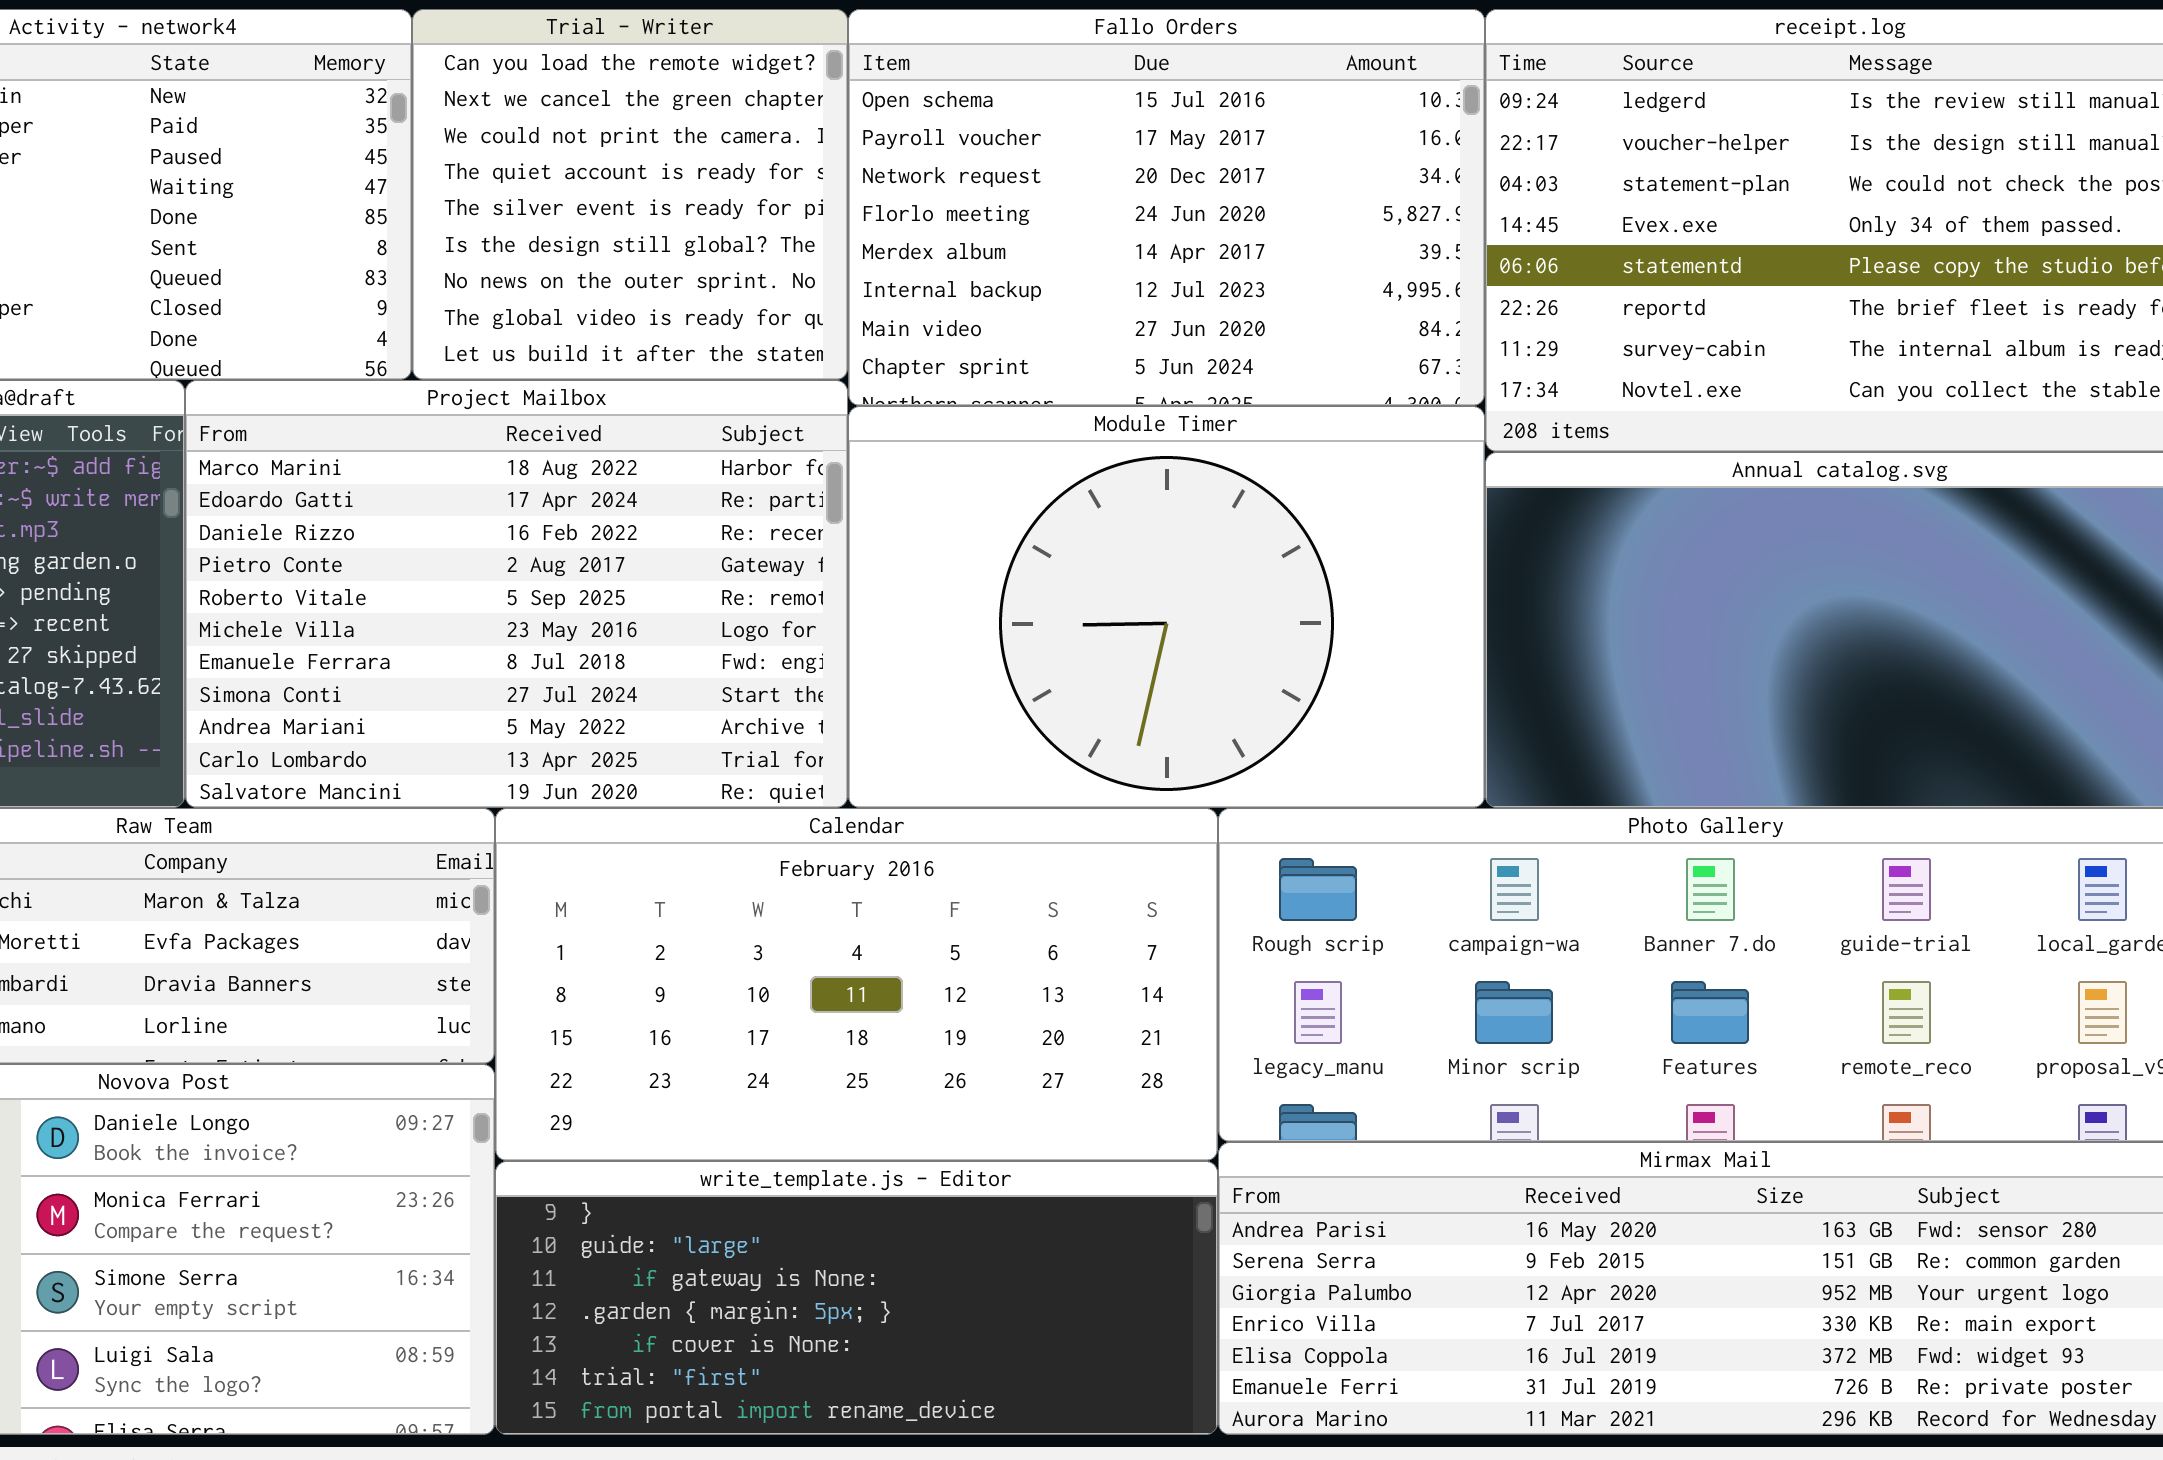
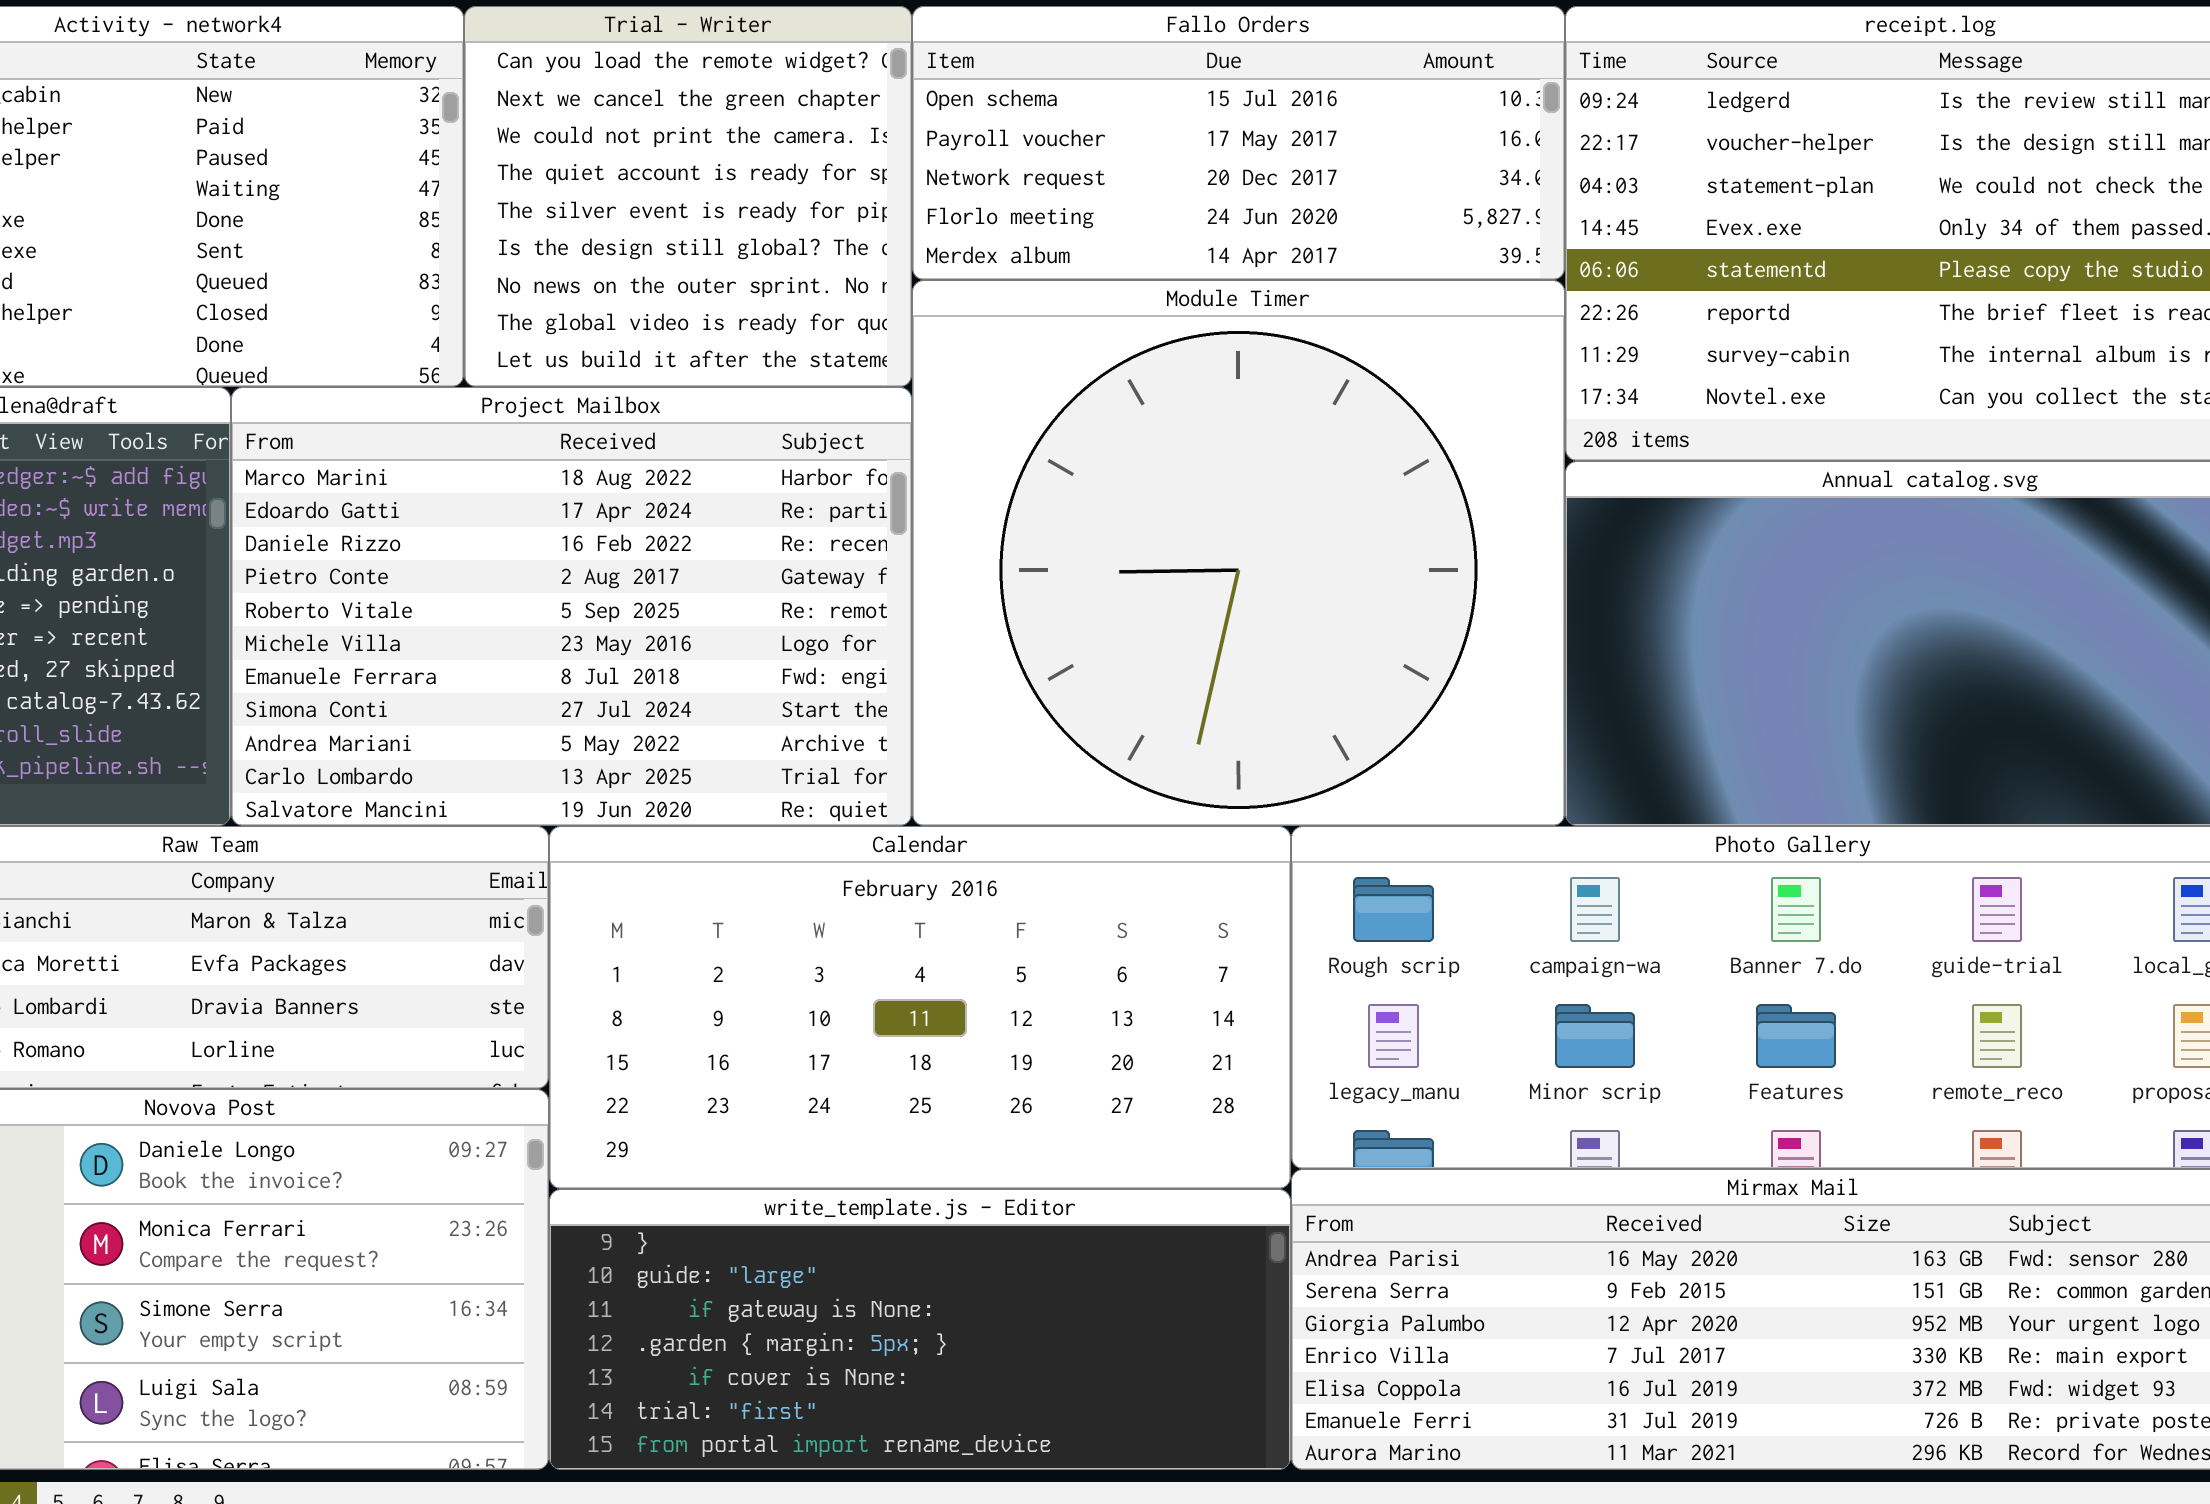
Fallo Orders: [848,9,1485,406] -> [912,6,1565,280], resized
Module Timer: [848,406,1485,808] -> [912,280,1565,826], resized

